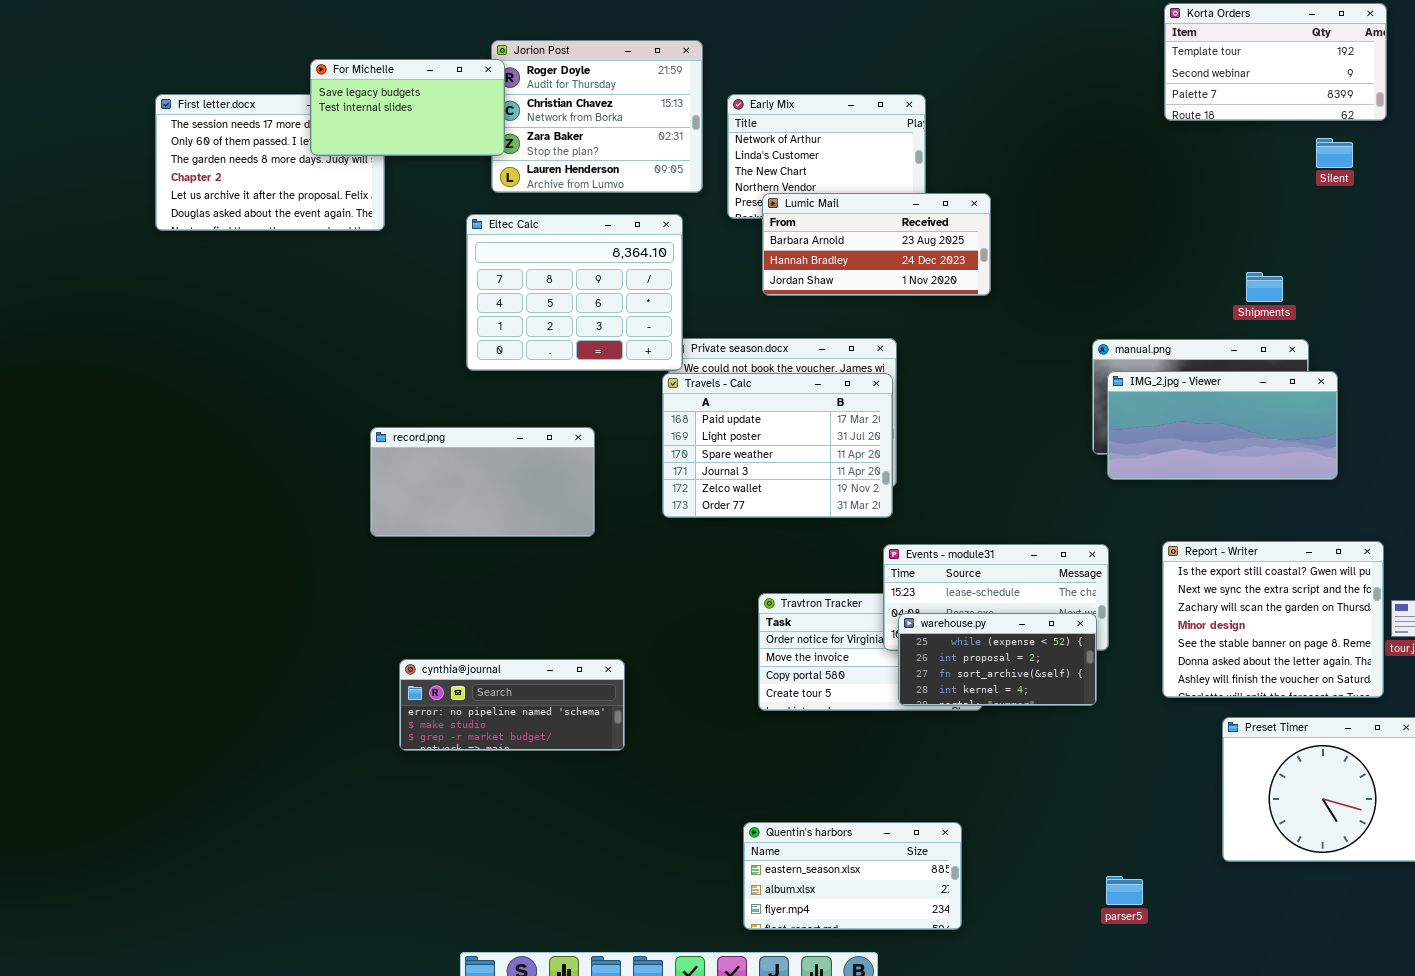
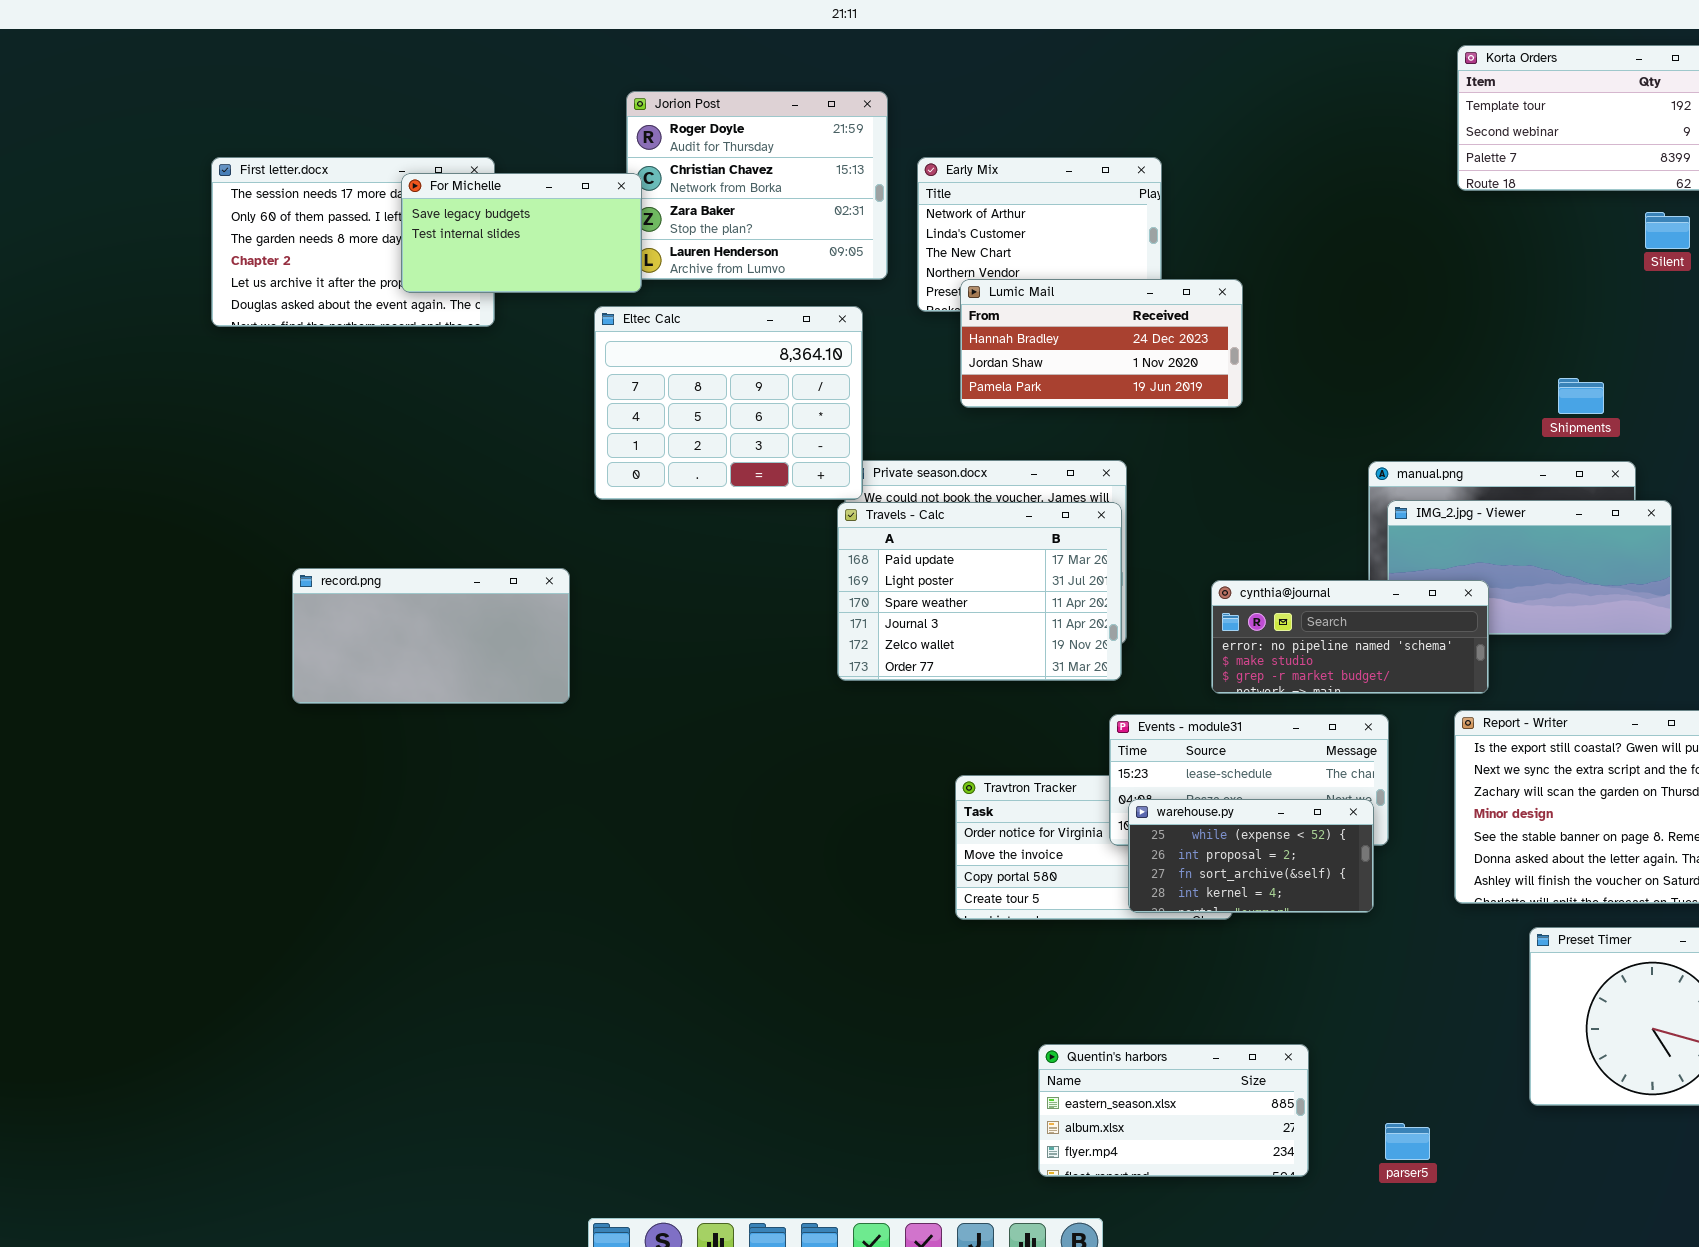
For Michelle: [310,59,505,156] -> [401,173,642,293], moved
Lumic Mail: [762,193,991,296] -> [960,279,1243,408], scrolled down 1 row
record.png: [370,427,595,537] -> [292,568,570,704], moved
cynthia@journal: [399,659,625,751] -> [1211,580,1489,694], moved
Quentin's harbors: [743,822,962,930] -> [1038,1044,1309,1177], moved

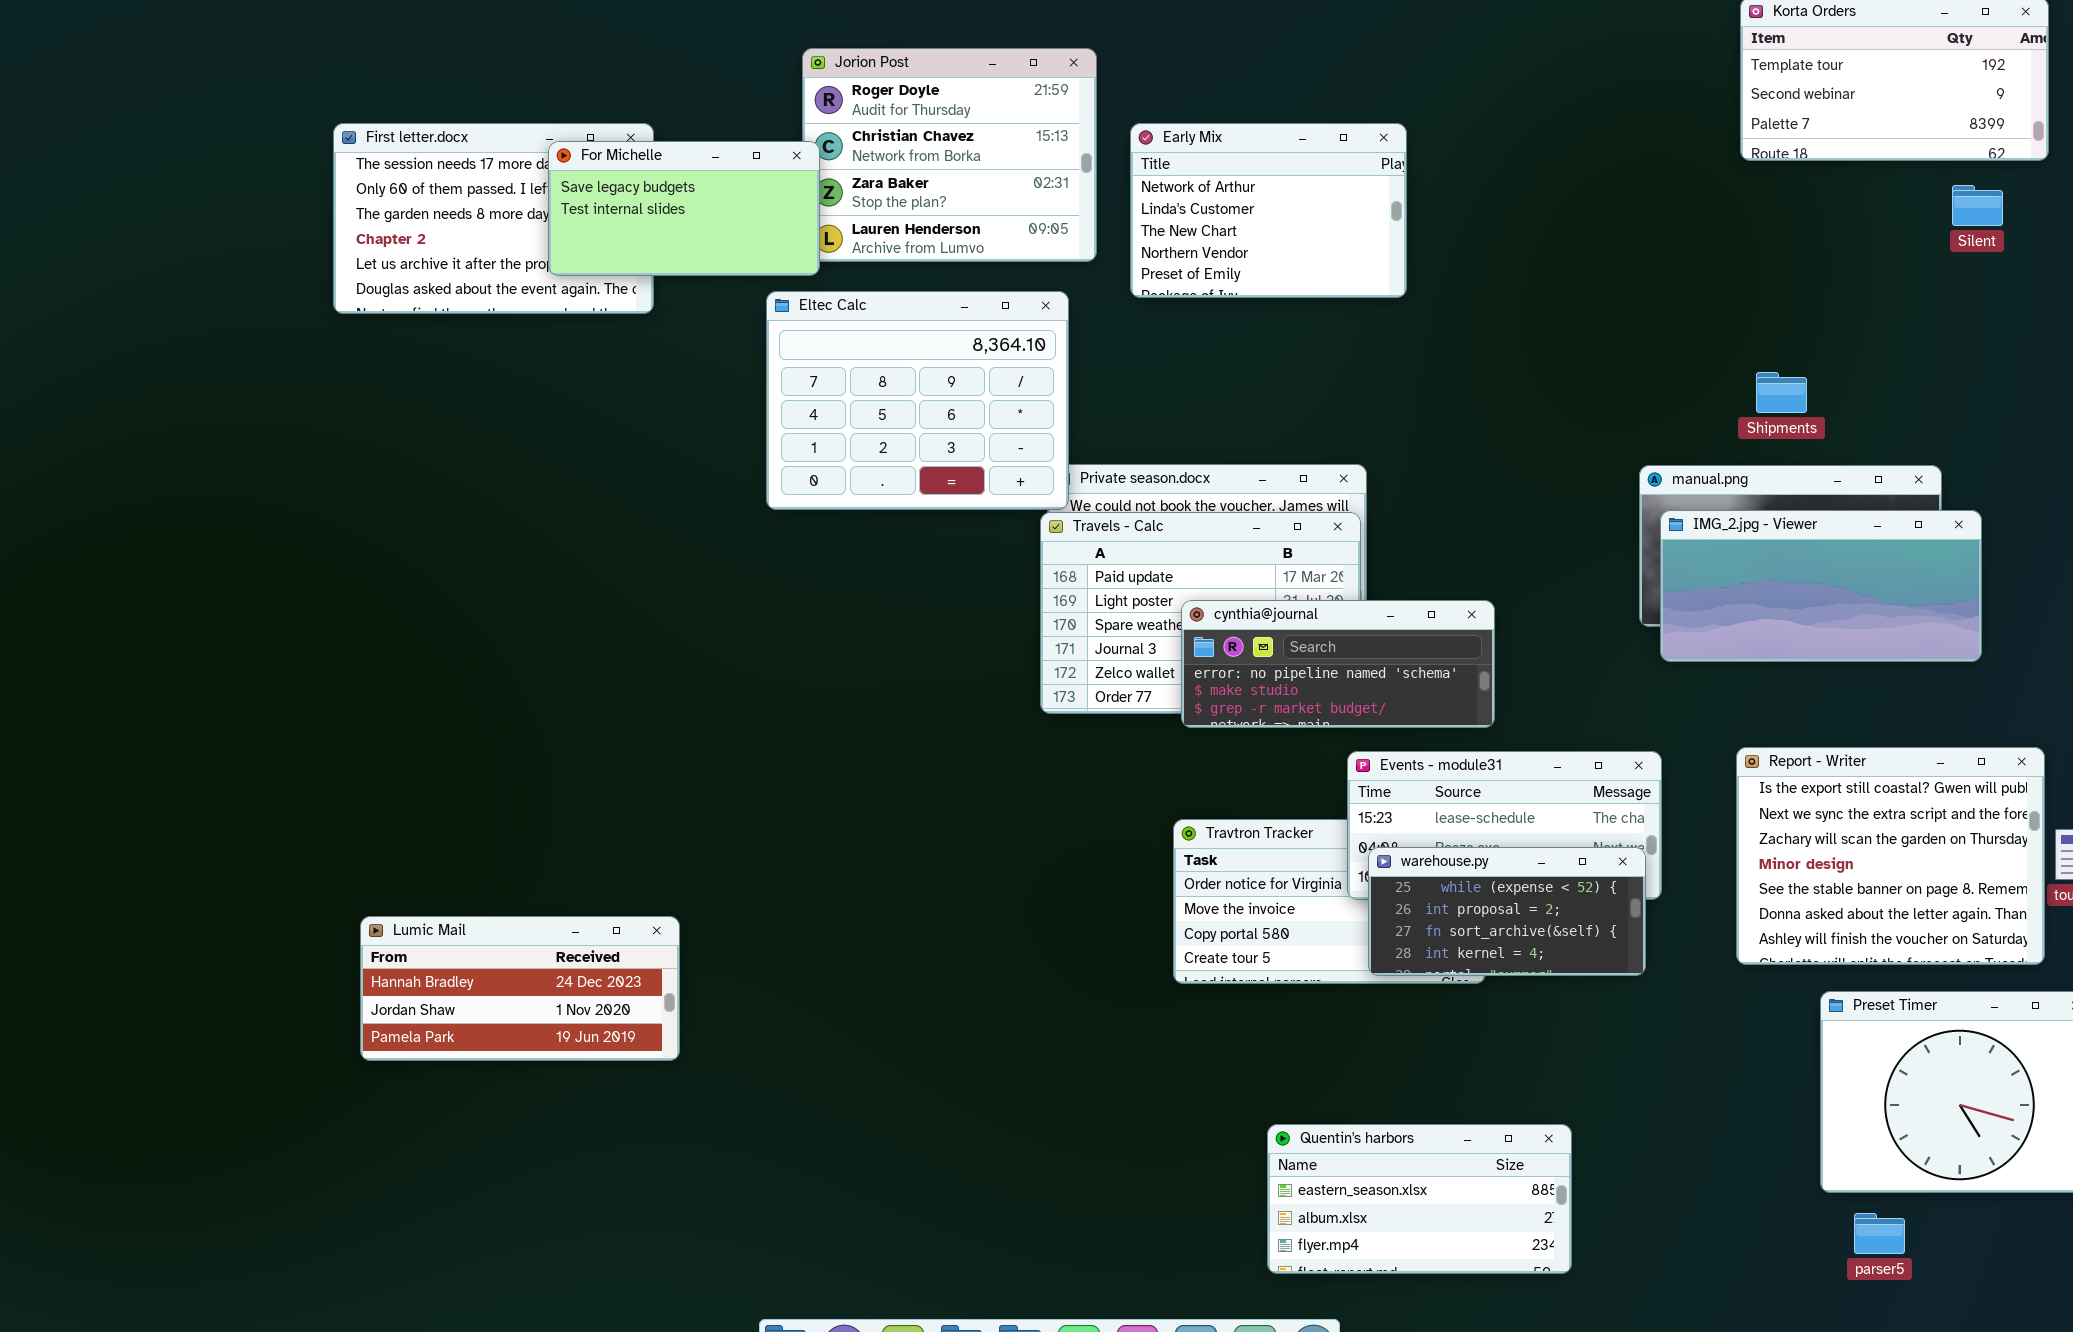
Lumic Mail: [960,279,1243,408] -> [360,916,680,1061], moved
Shipments: [1558,378,1604,414] -> [1756,372,1807,413], moved
record.png: [292,568,570,704] -> none, closed
cynthia@journal: [1211,580,1489,694] -> [1181,600,1495,728], moved
parser5: [1385,1123,1430,1160] -> [1854,1213,1905,1254], moved

